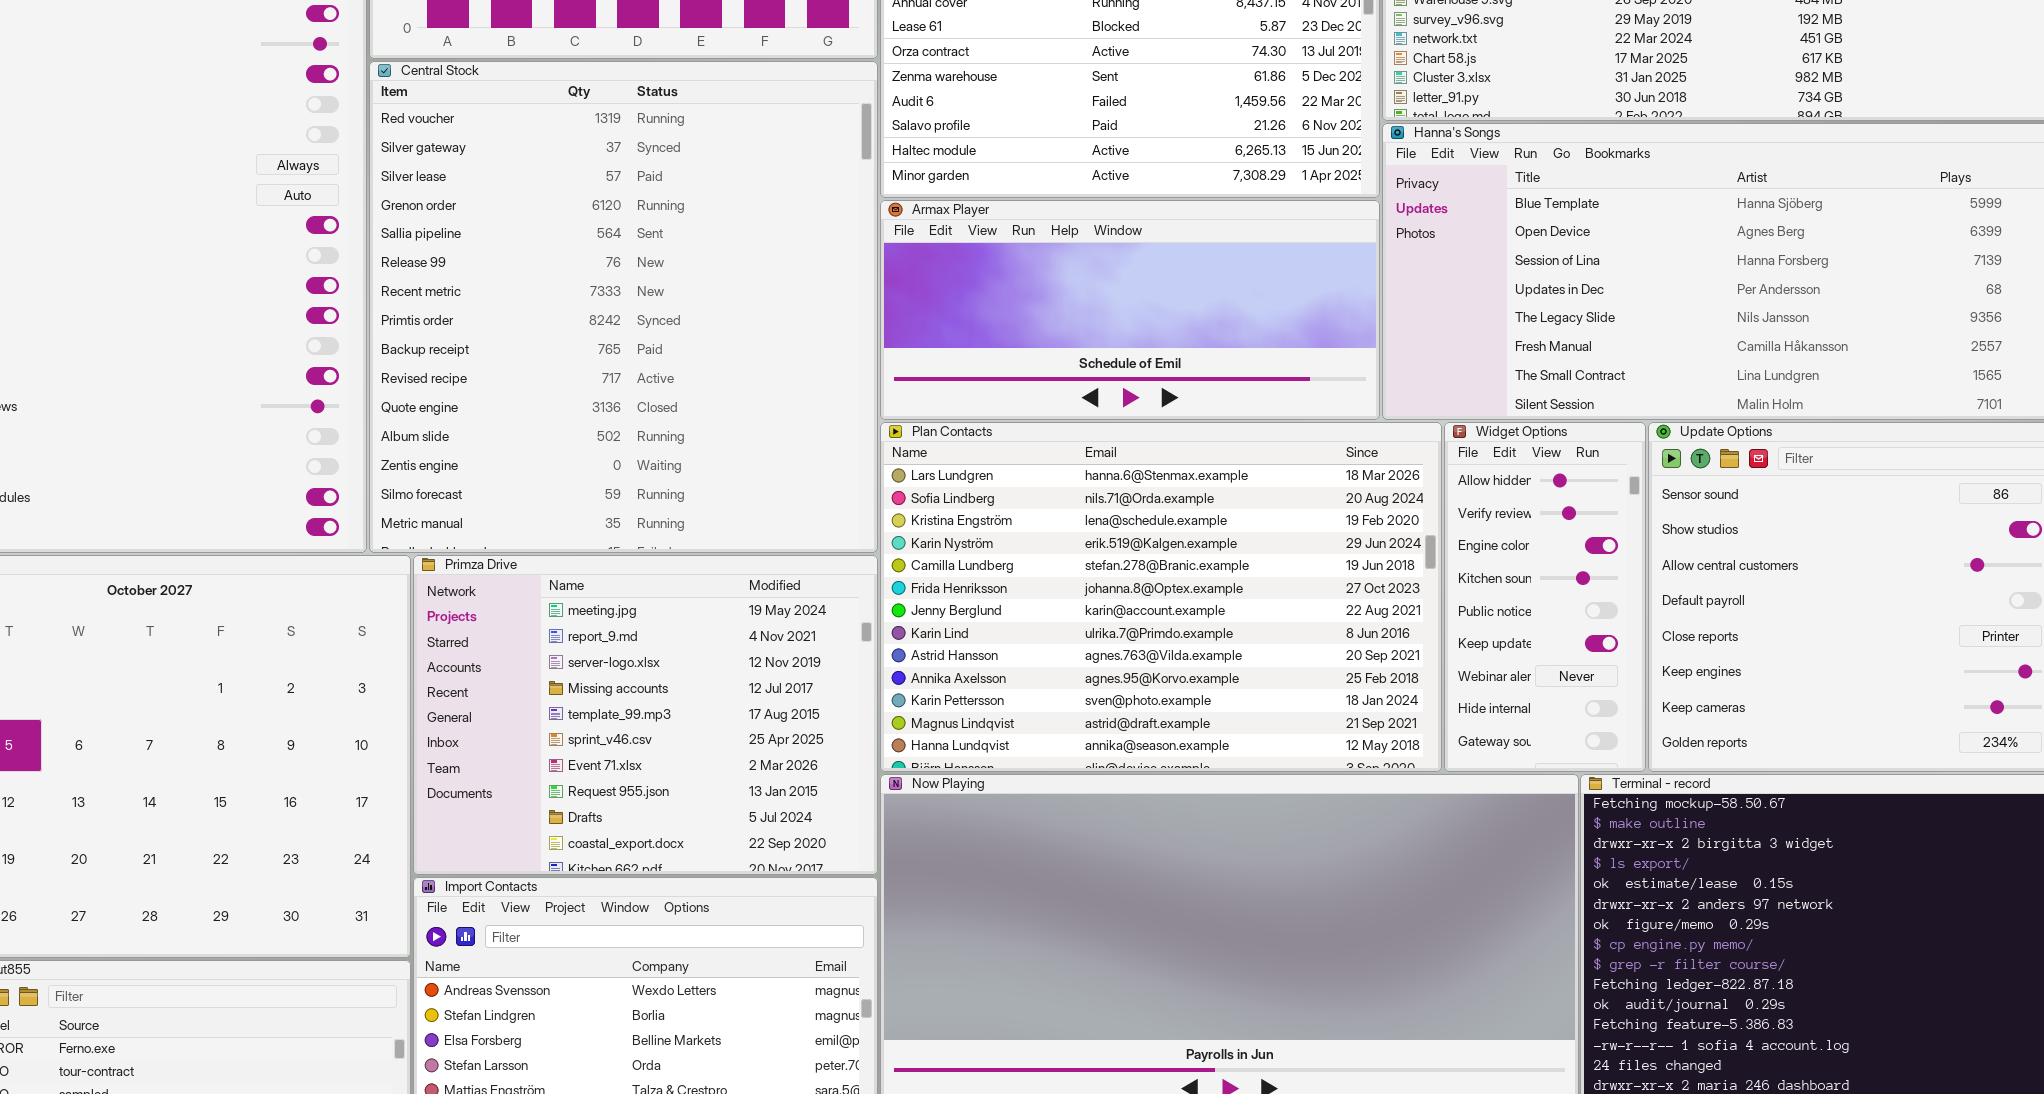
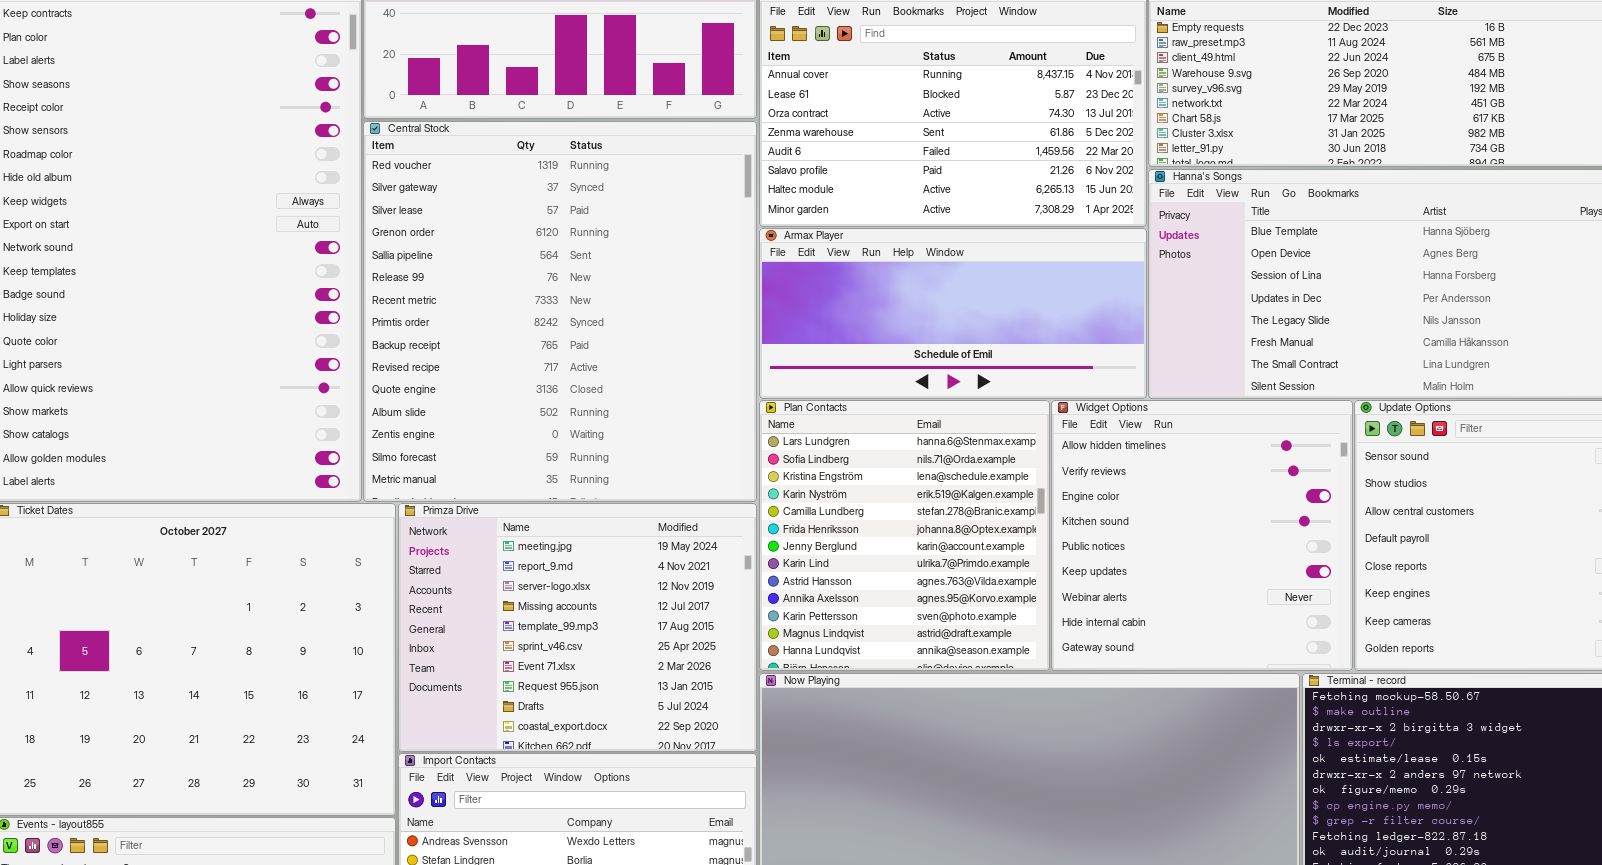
Plan Contacts: [880,422,1442,772] -> [759,400,1050,671], resized
Widget Options: [1444,422,1646,772] -> [1051,400,1353,671], resized

